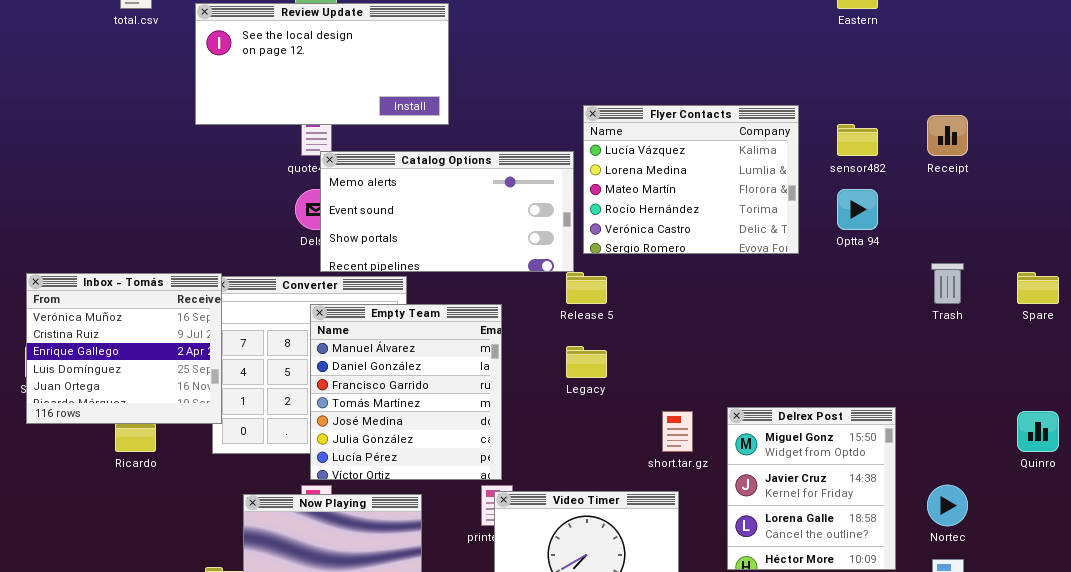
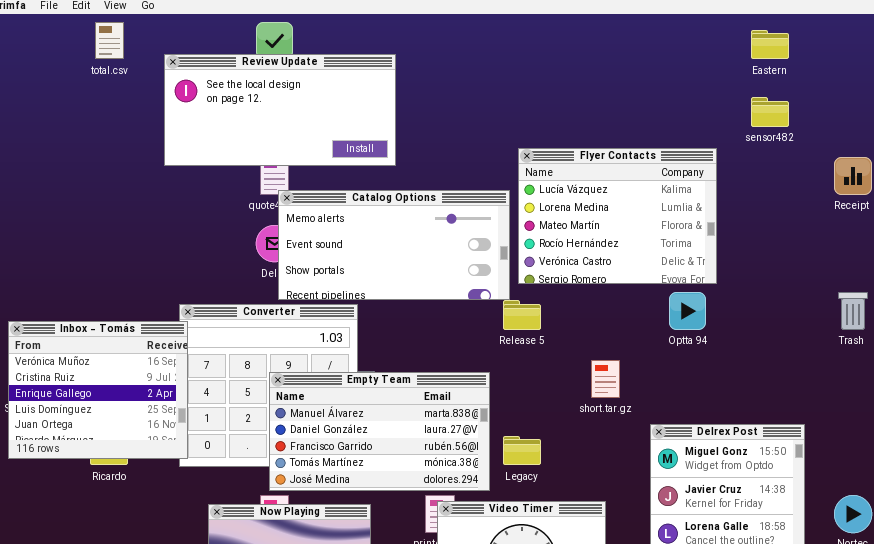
sensor482: [837,124,878,156] -> [751,97,789,127], moved
Optta 94: [837,189,878,230] -> [669,292,706,330], moved
Inbox - Tomás: [26,273,222,424] -> [8,321,188,459], moved
Empty Team: [310,304,502,480] -> [269,372,490,491], resized
Legacy: [566,346,607,378] -> [503,436,541,465], moved
short.tar.gz: [662,411,693,452] -> [591,360,620,398], moved

